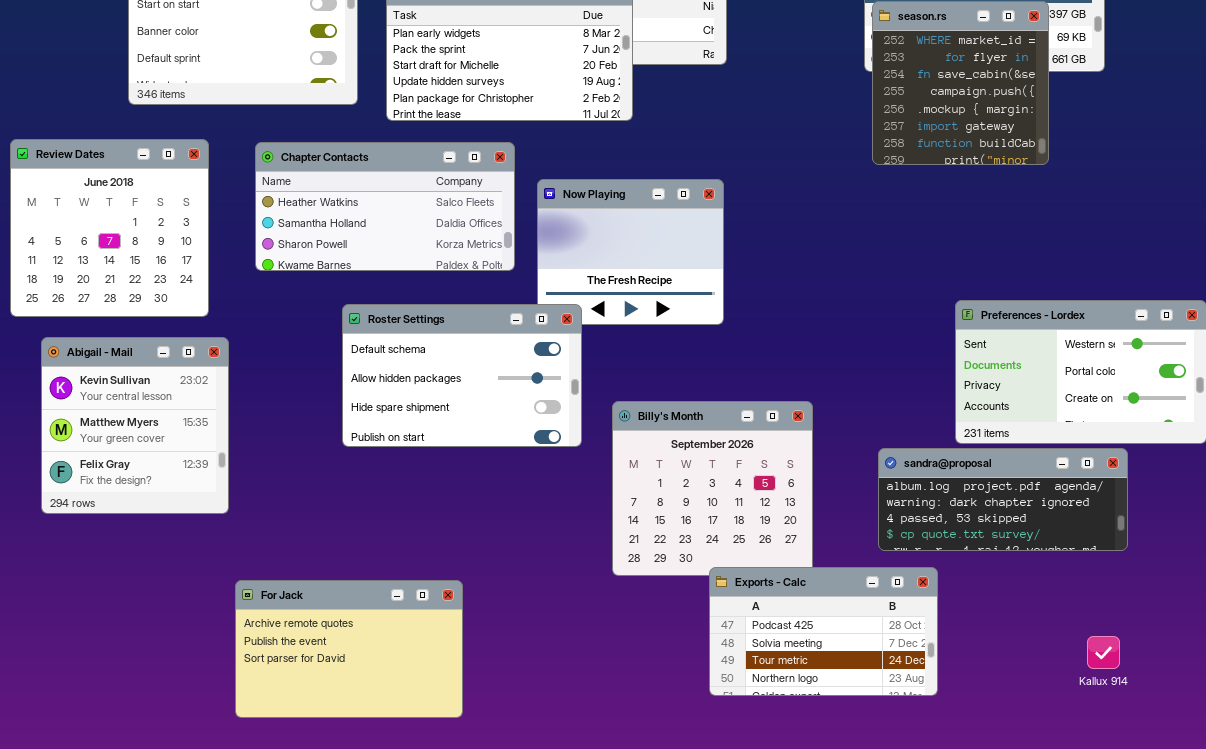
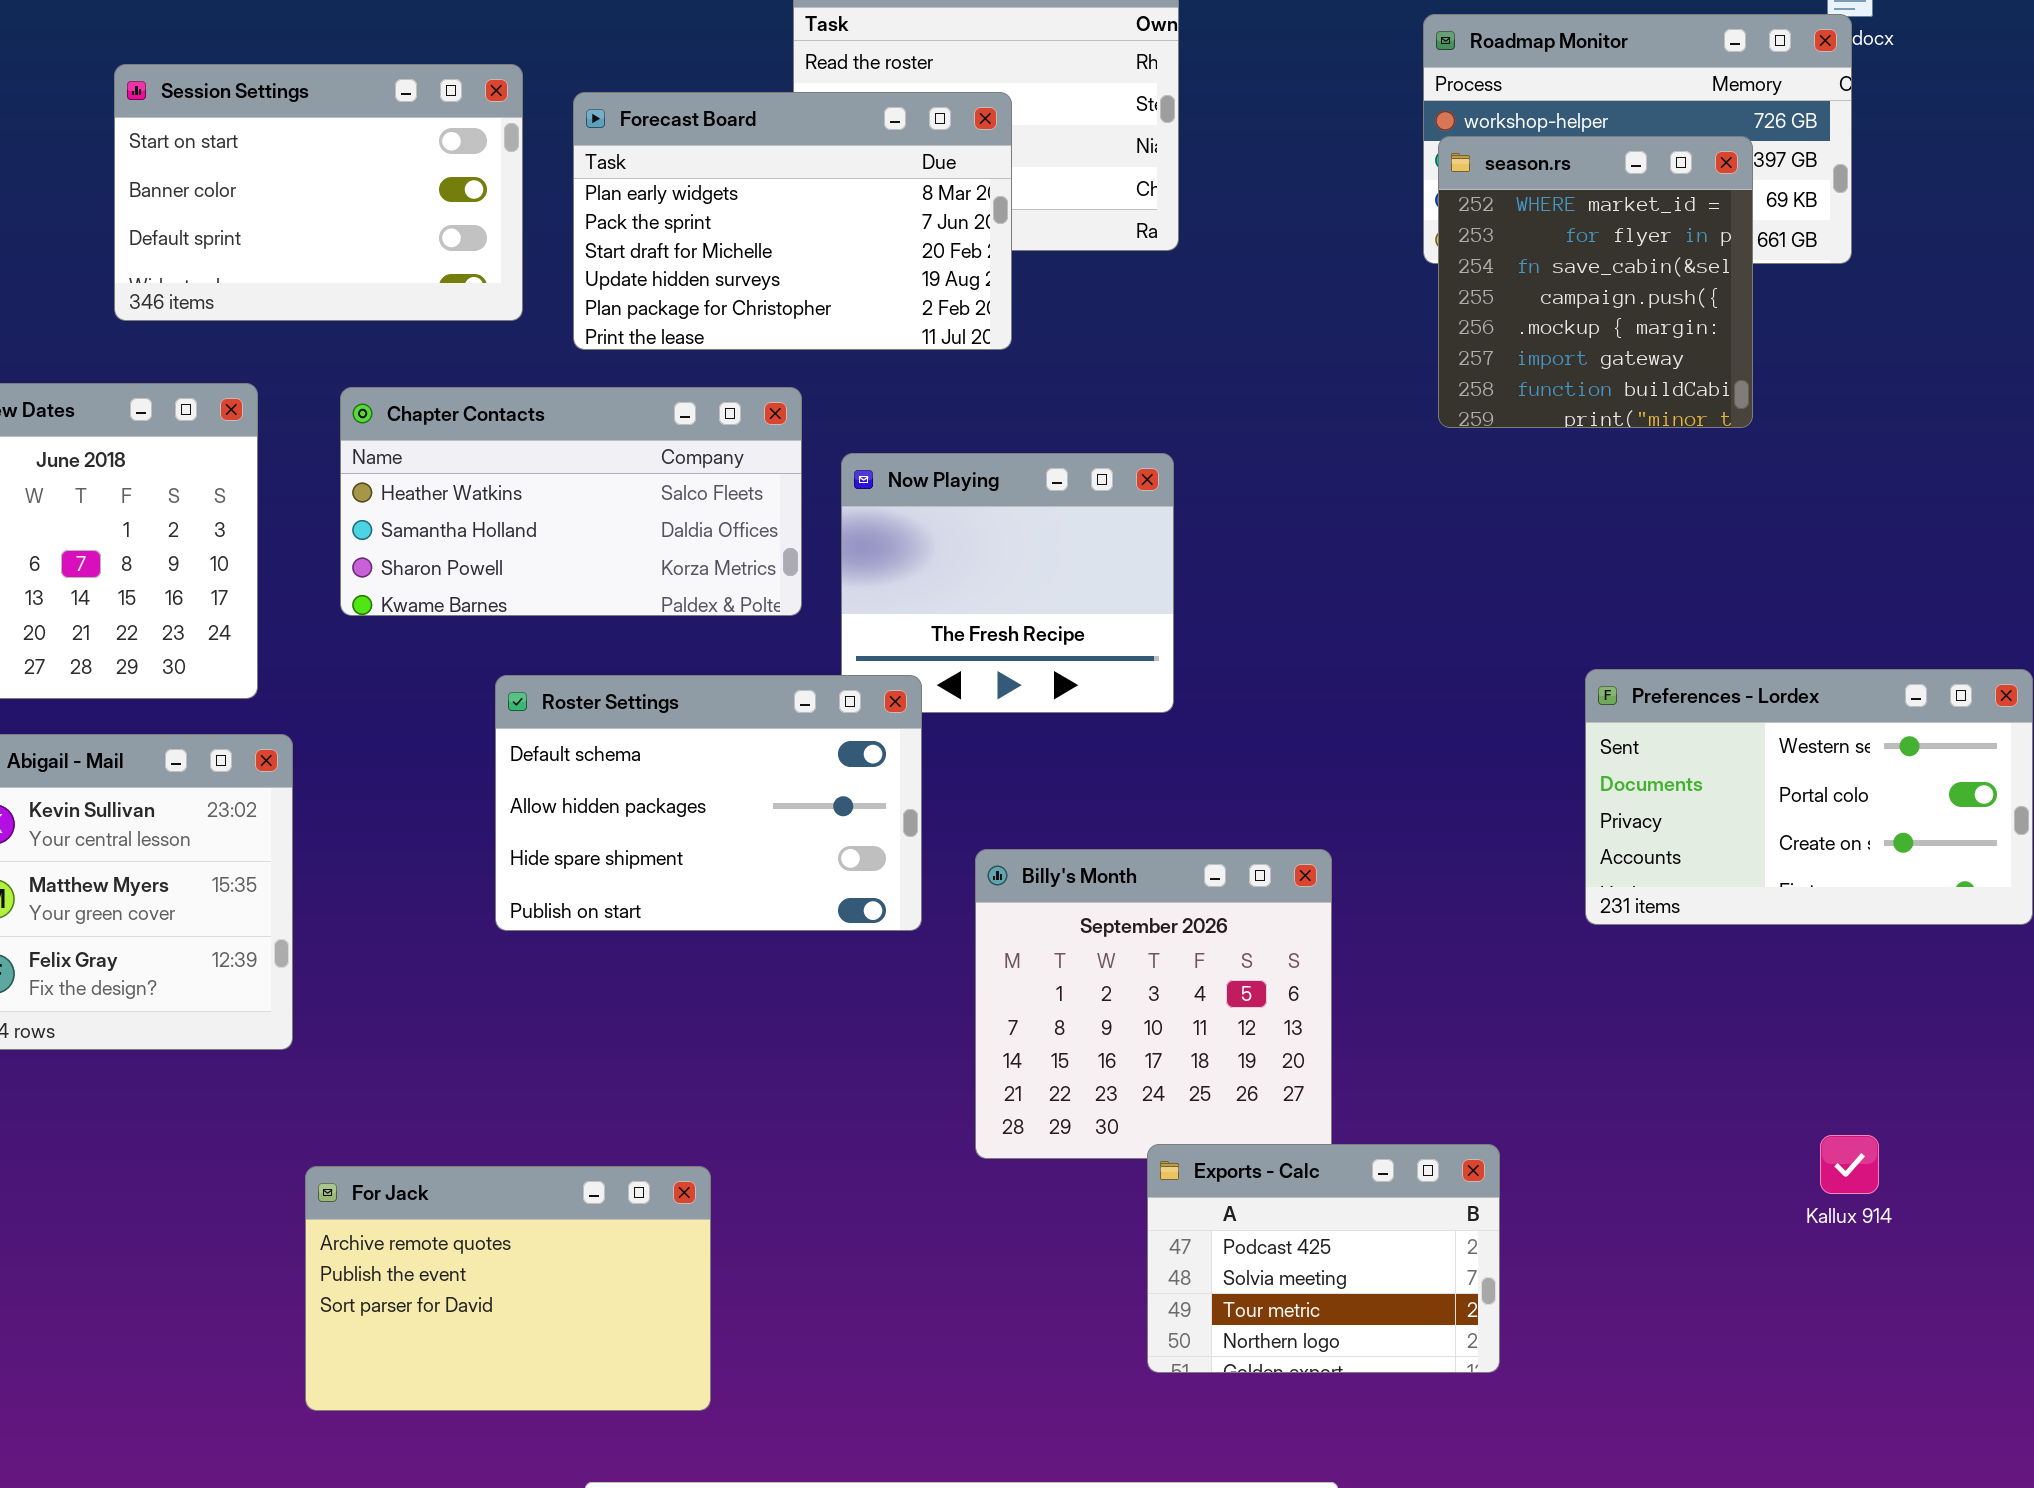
sandra@proposal: [878,448,1128,551] -> none, closed
Exports - Calc: [709,567,938,696] -> [1147,1144,1500,1373], resized
Kallux 914: [1087,636,1120,669] -> [1820,1135,1879,1194], moved

